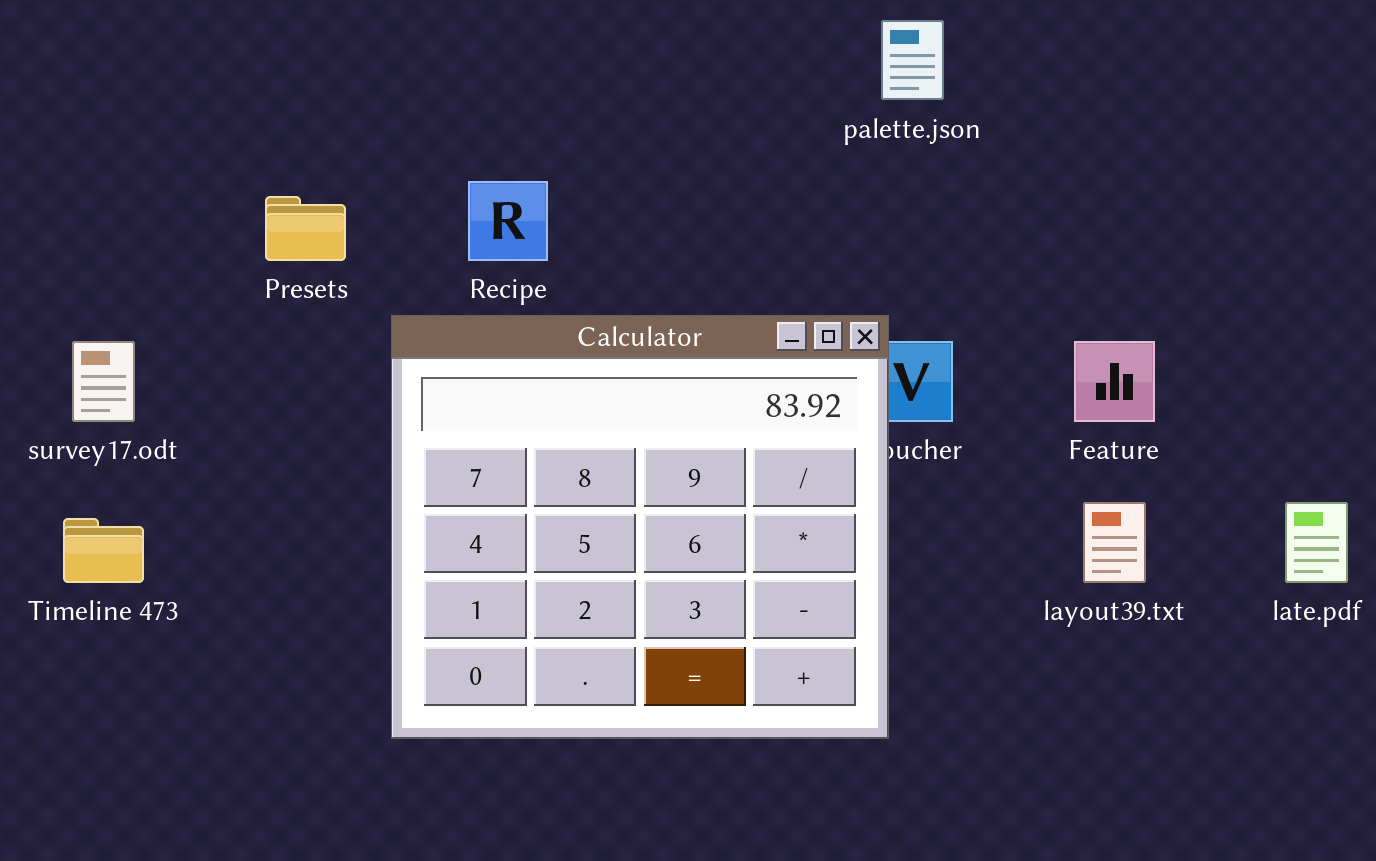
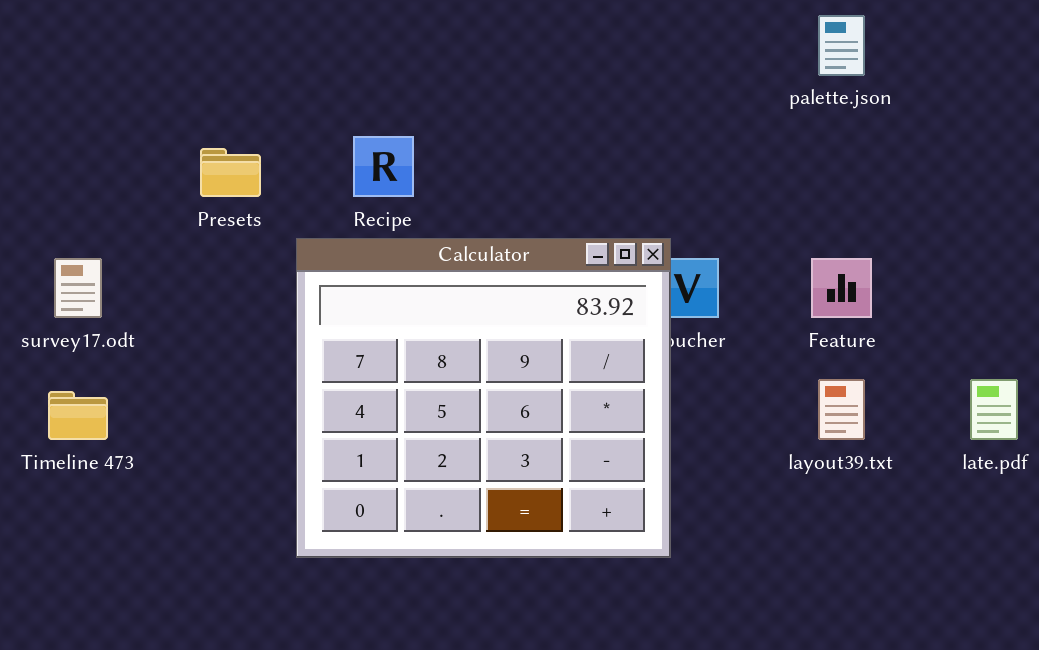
palette.json: [881,20,944,100] -> [818,15,865,76], moved

